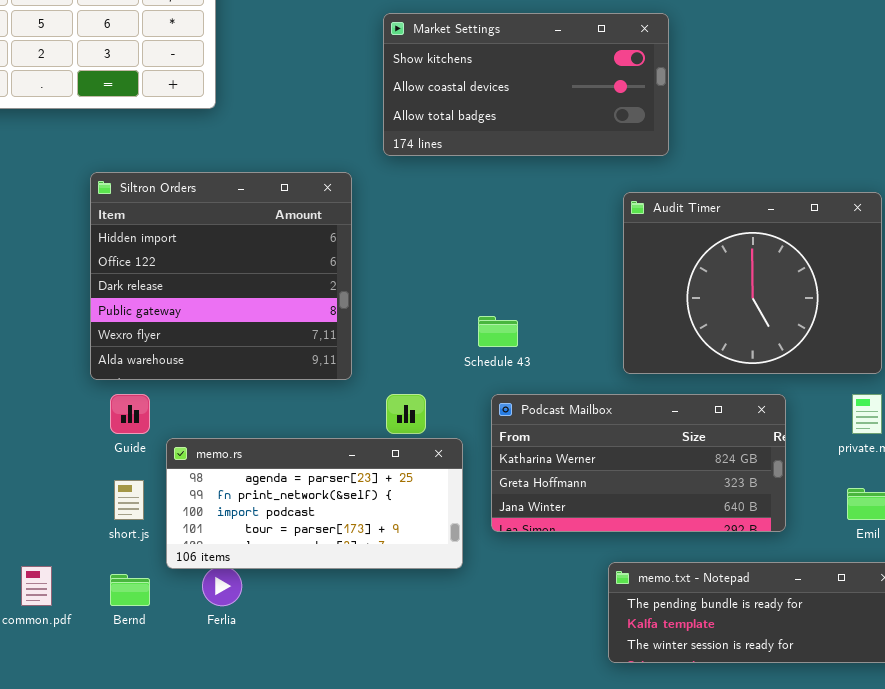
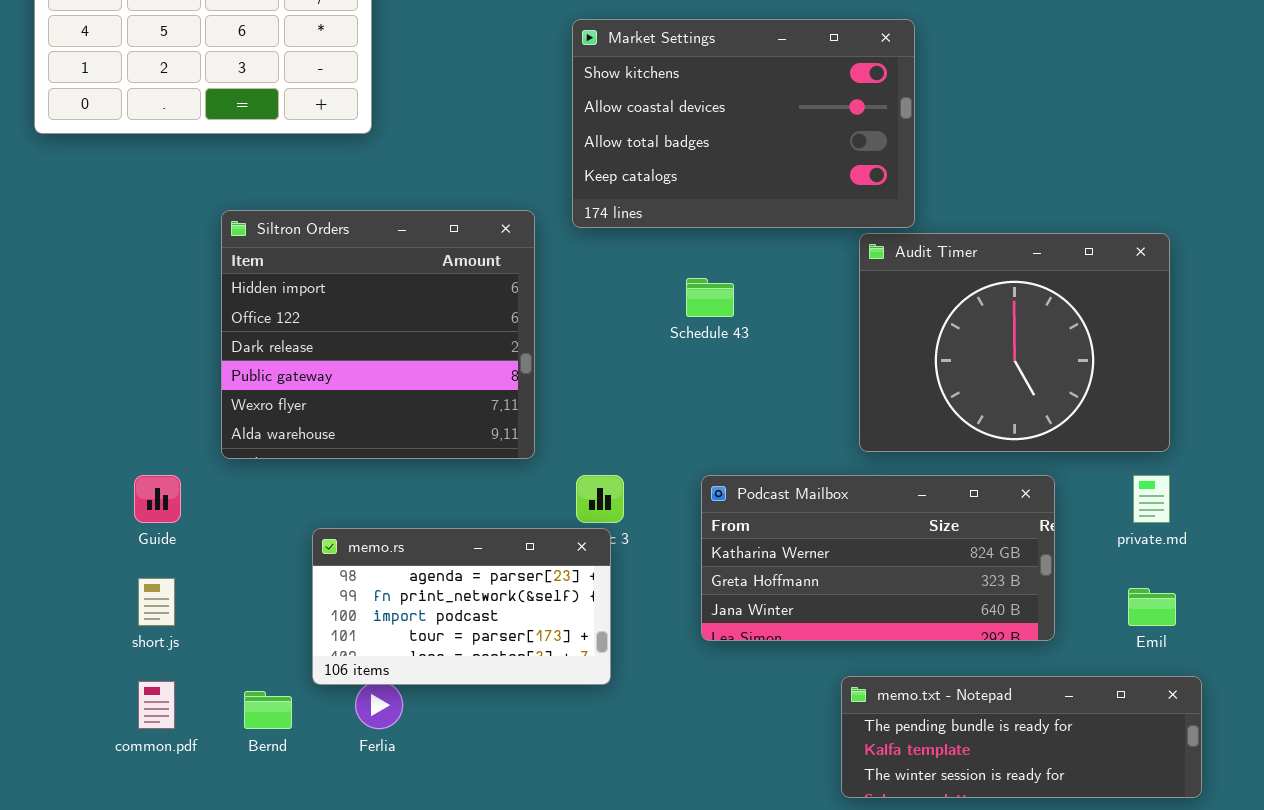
Market Settings: [383,13,669,156] -> [572,19,915,228], resized
Schedule 43: [478,316,518,347] -> [686,278,734,317], moved
Guide: [110,394,150,434] -> [134,475,181,523], moved
memo.rs: [166,438,463,569] -> [312,528,611,685], resized
short.js: [114,480,144,520] -> [138,578,175,626], moved

